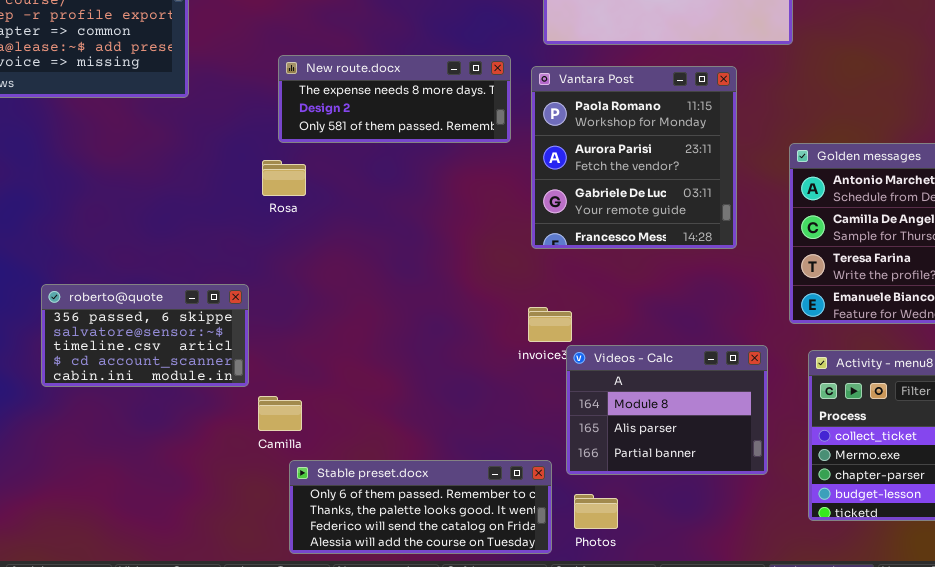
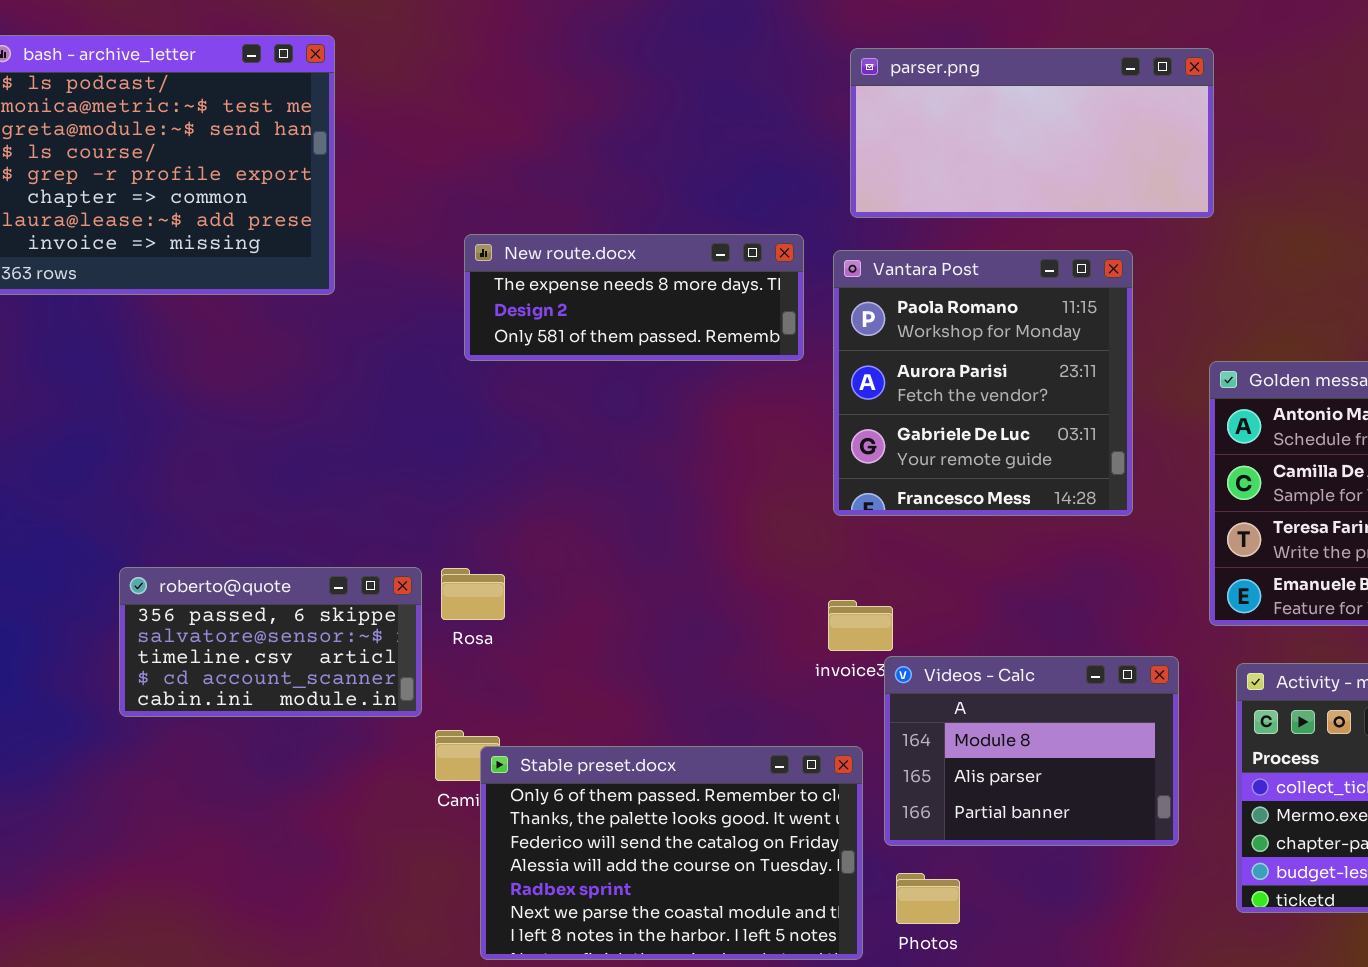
Rosa: [262,160,306,196] -> [441,568,505,620], moved
Stable preset.docx: [289,460,552,554] -> [480,746,863,960], resized

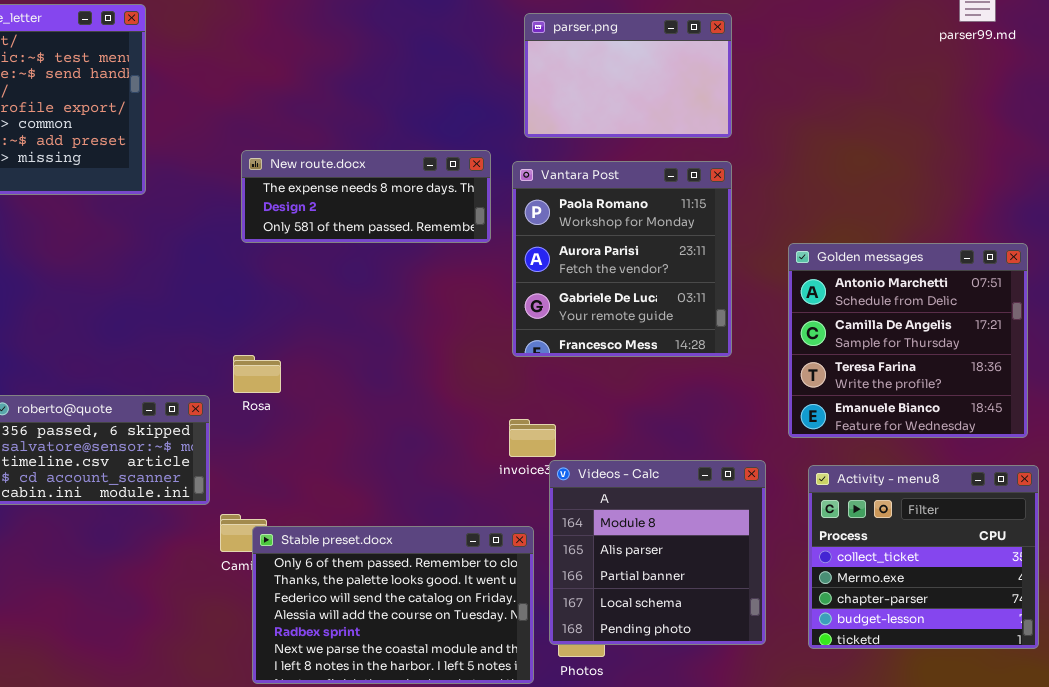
parser.png: [850,48,1214,218] -> [524,13,732,138], resized
Rosa: [441,568,505,620] -> [233,355,281,393], moved
Videos - Calc: [884,656,1179,846] -> [549,460,766,645], resized

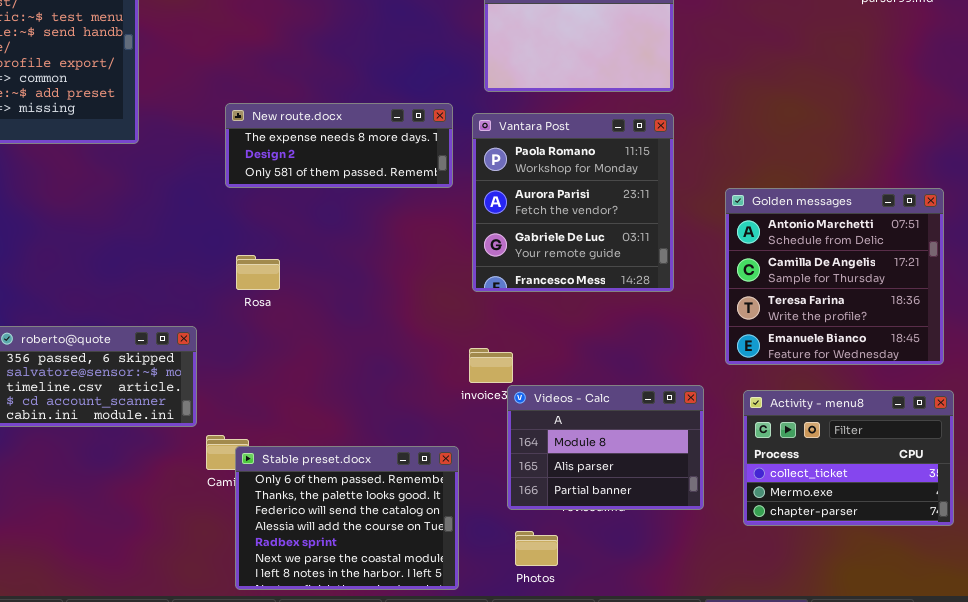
Rosa: [233,355,281,393] -> [236,255,280,290], moved
Videos - Calc: [549,460,766,645] -> [507,385,704,510], resized
Activity - menu8: [808,465,1039,649] -> [743,390,954,526], resized
Stable preset.docx: [252,526,534,684] -> [235,446,459,590], resized

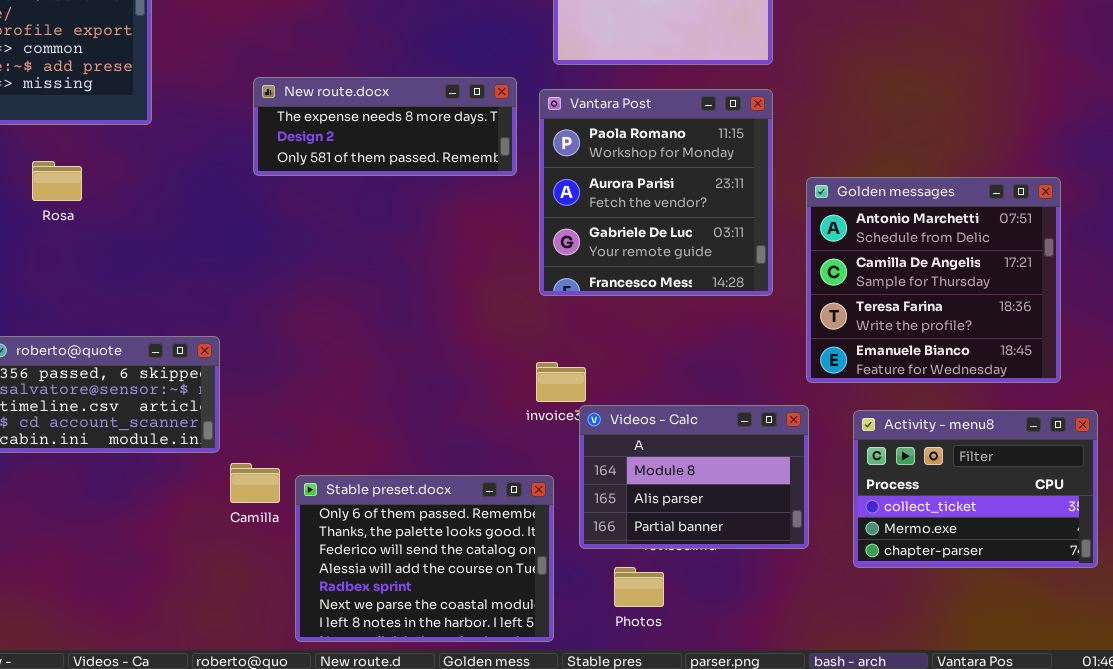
Golden messages: [725,188,944,365] -> [806,177,1061,383], moved
Rosa: [236,255,280,290] -> [32,161,82,201], moved
Stable preset.docx: [235,446,459,590] -> [295,475,554,642], moved
Photos: [515,531,558,566] -> [614,567,664,607], moved

